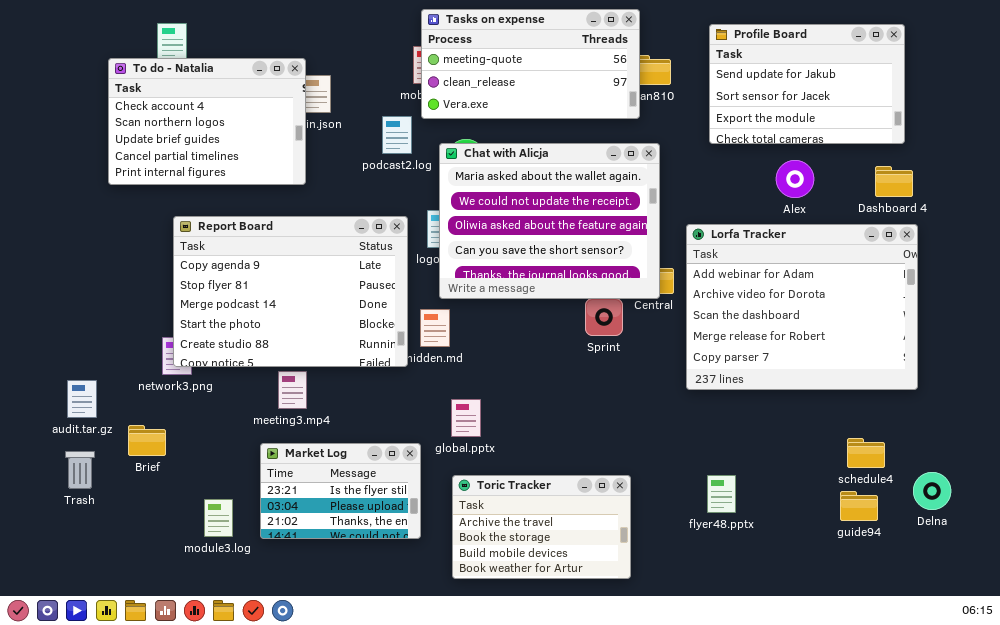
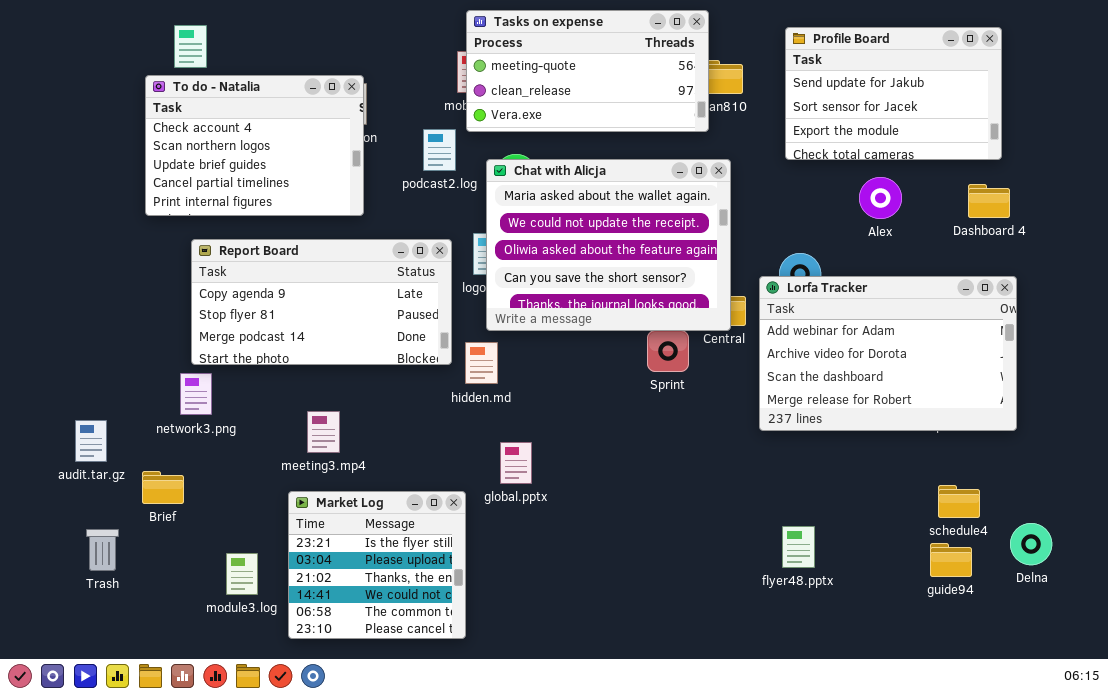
To do - Natalia: [108,58,306,185] -> [145,75,364,216], moved
Report Board: [173,216,408,367] -> [191,239,452,365], resized
Lorfa Tracker: [686,224,918,390] -> [759,276,1017,431], resized
Market Log: [260,443,421,539] -> [288,491,466,639], resized
Trash: [65,451,95,489] -> [86,529,119,571], moved
Toric Tracker: [452,475,631,579] -> none, closed

